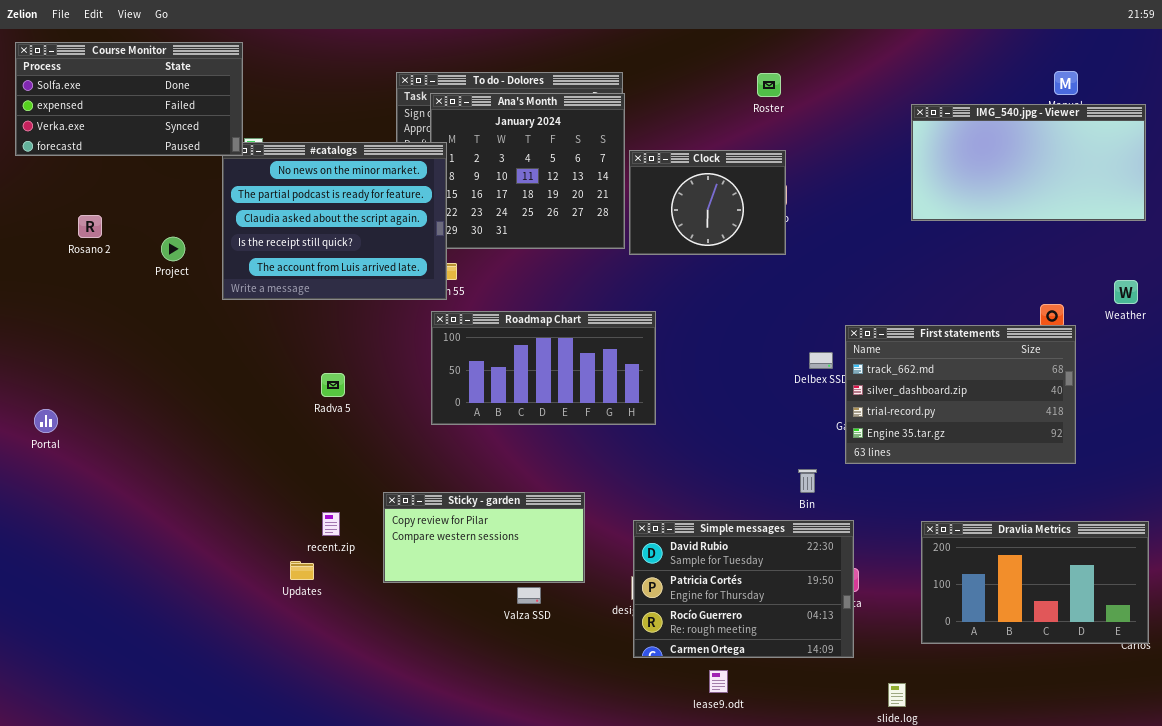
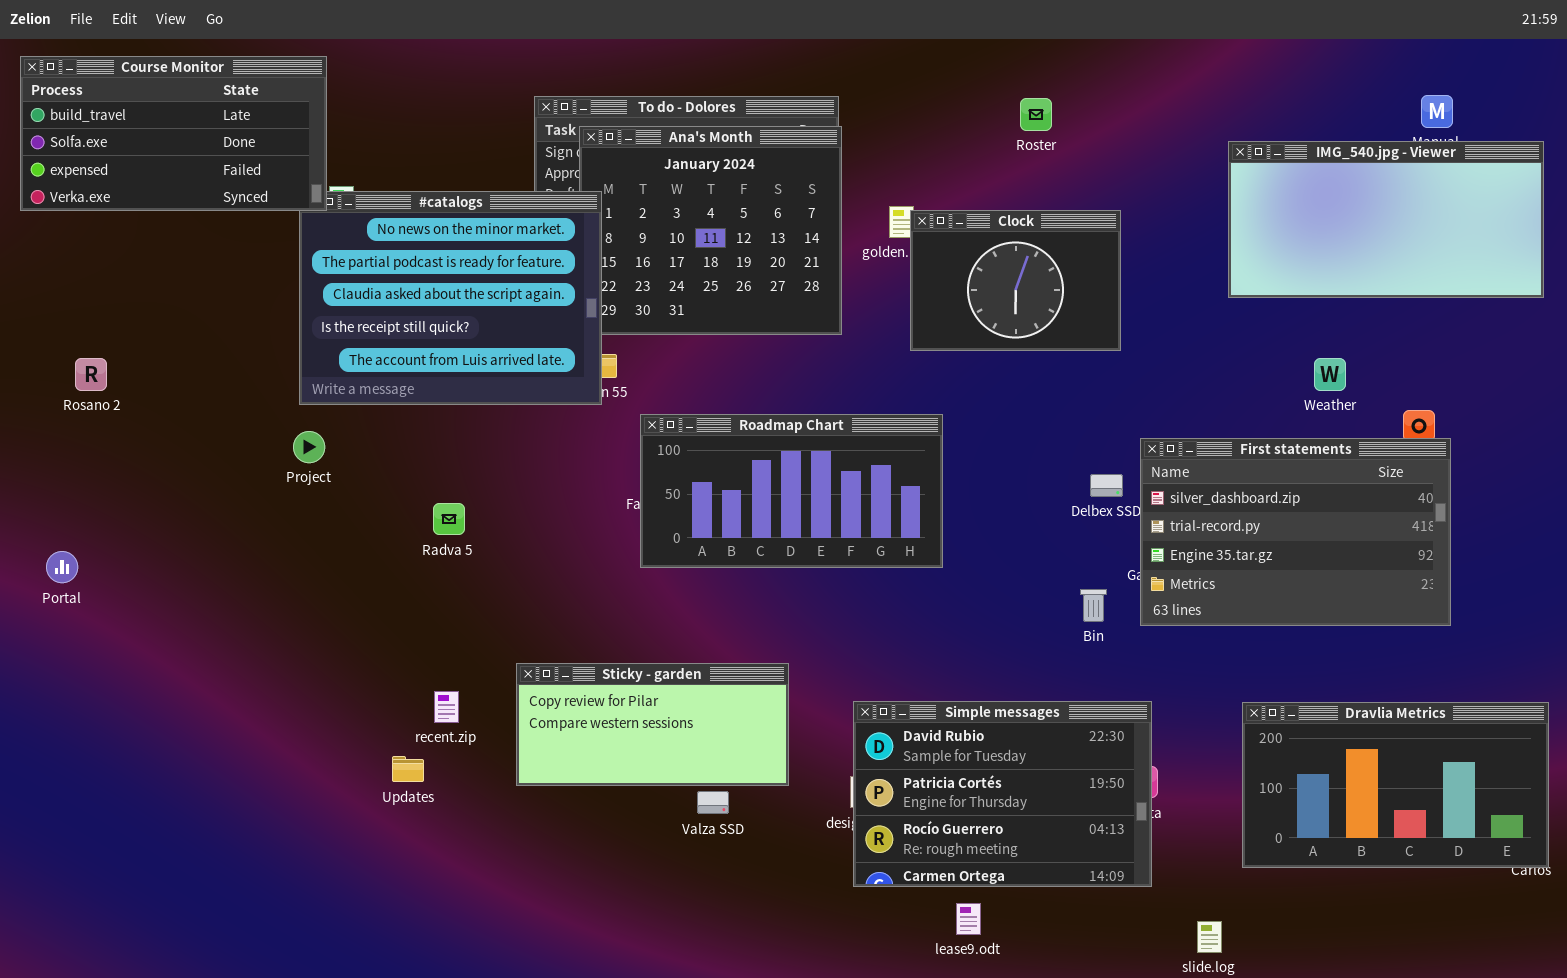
Course Monitor: [15,42,243,156] -> [20,56,327,211], scrolled up 1 row
Clock: [629,150,786,255] -> [910,210,1121,351], moved
Rosano 2: [78,215,102,238] -> [75,358,107,391], moved
Project: [161,237,185,261] -> [293,431,325,463], moved
Weather: [1114,280,1138,304] -> [1314,358,1346,391], moved
Roadmap Chart: [431,311,656,425] -> [640,414,943,568], moved
First statements: [845,325,1076,464] -> [1140,438,1451,626], scrolled down 1 row
Bin: [798,469,817,493] -> [1080,589,1107,622], moved

